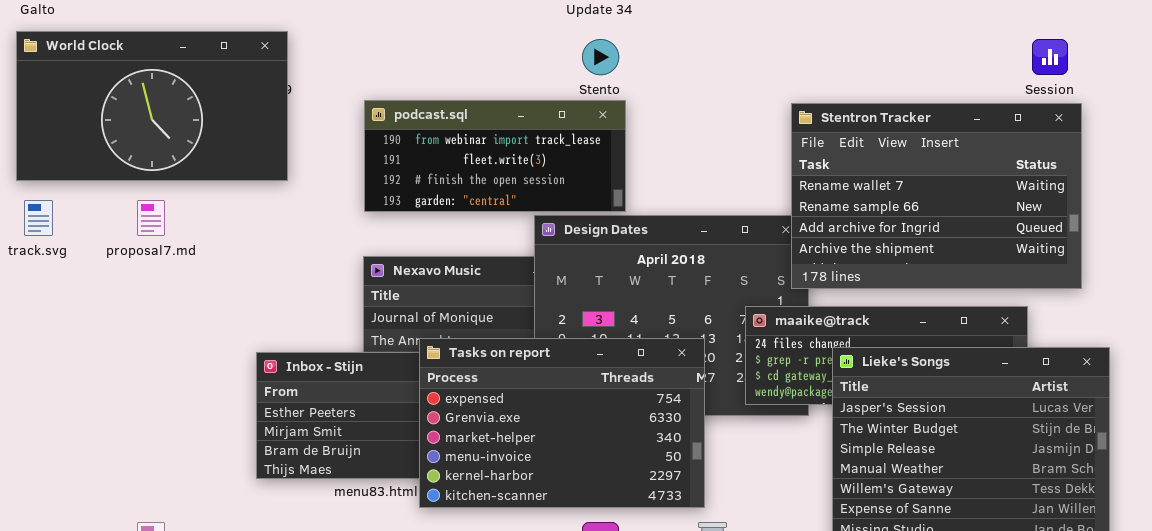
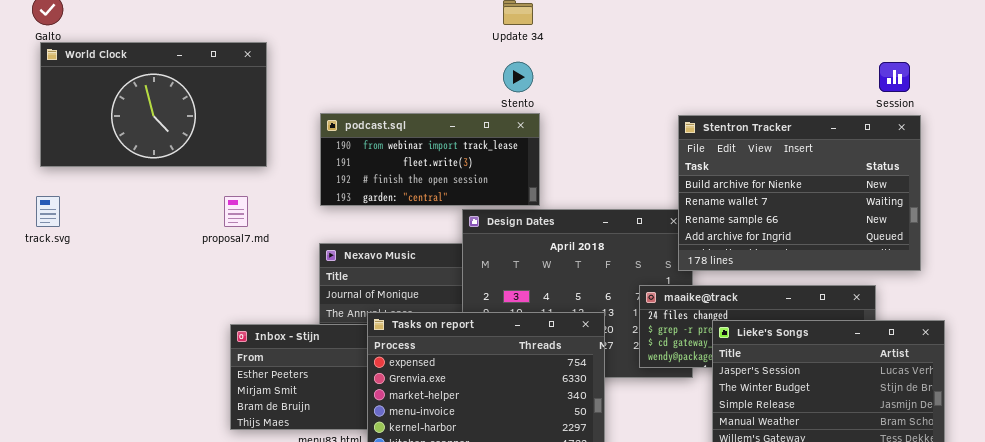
World Clock: [16,31,288,181] -> [40,42,267,167], moved
Stentron Tracker: [791,103,1082,289] -> [678,115,921,271], scrolled up 1 row
proposal7.md: [137,200,165,236] -> [224,196,248,227], moved

